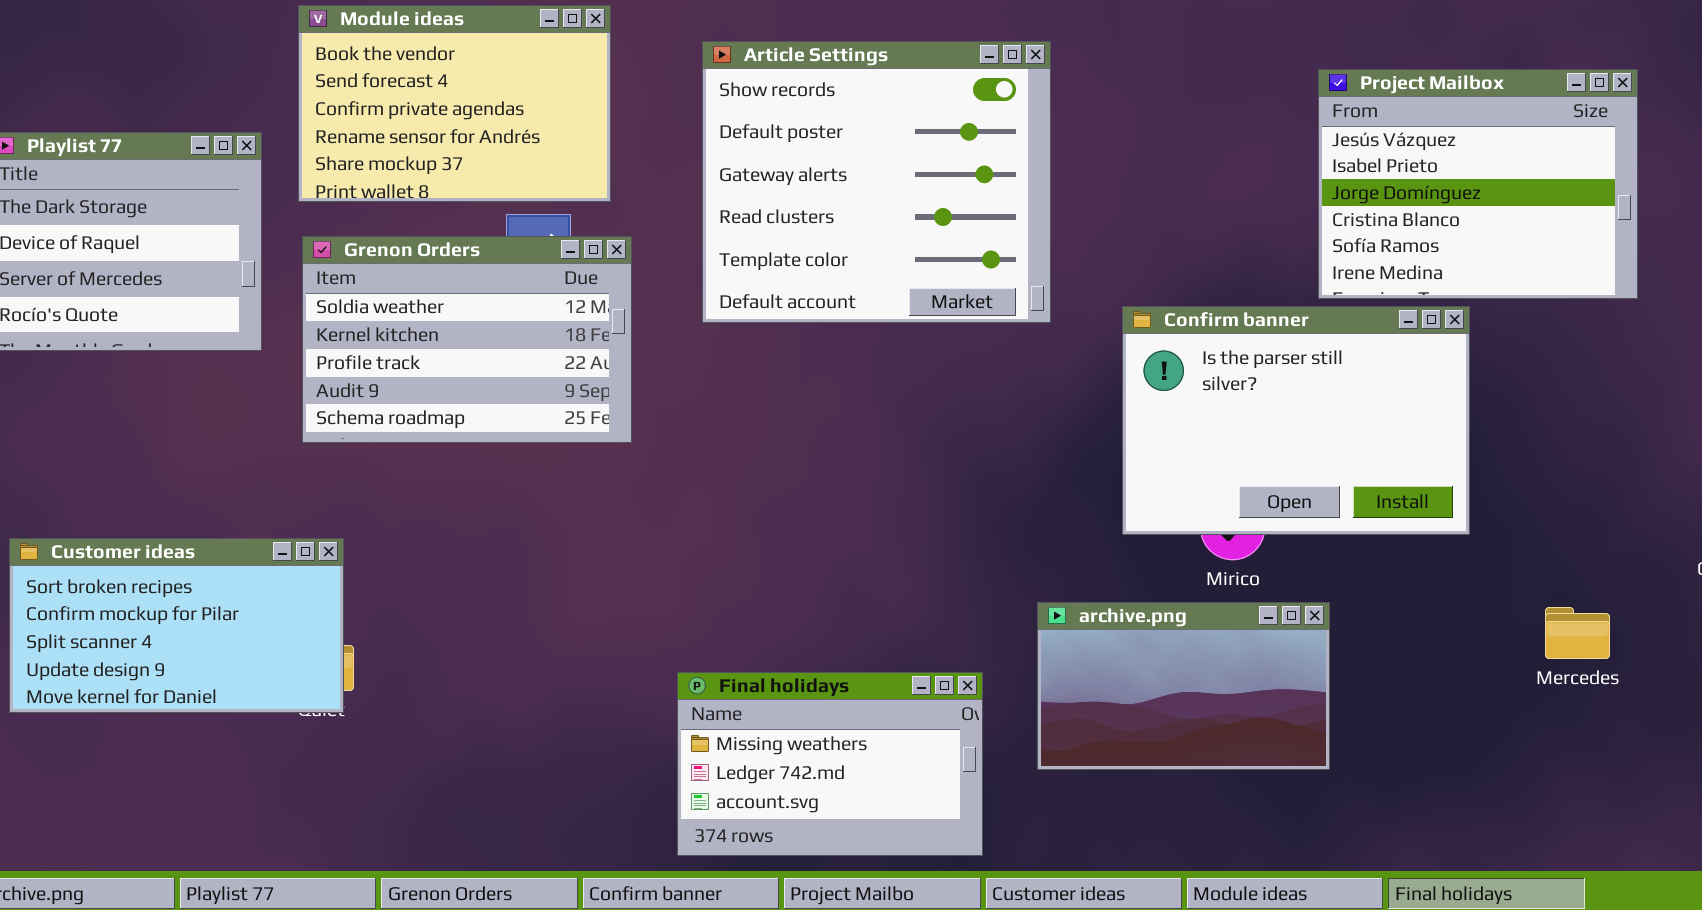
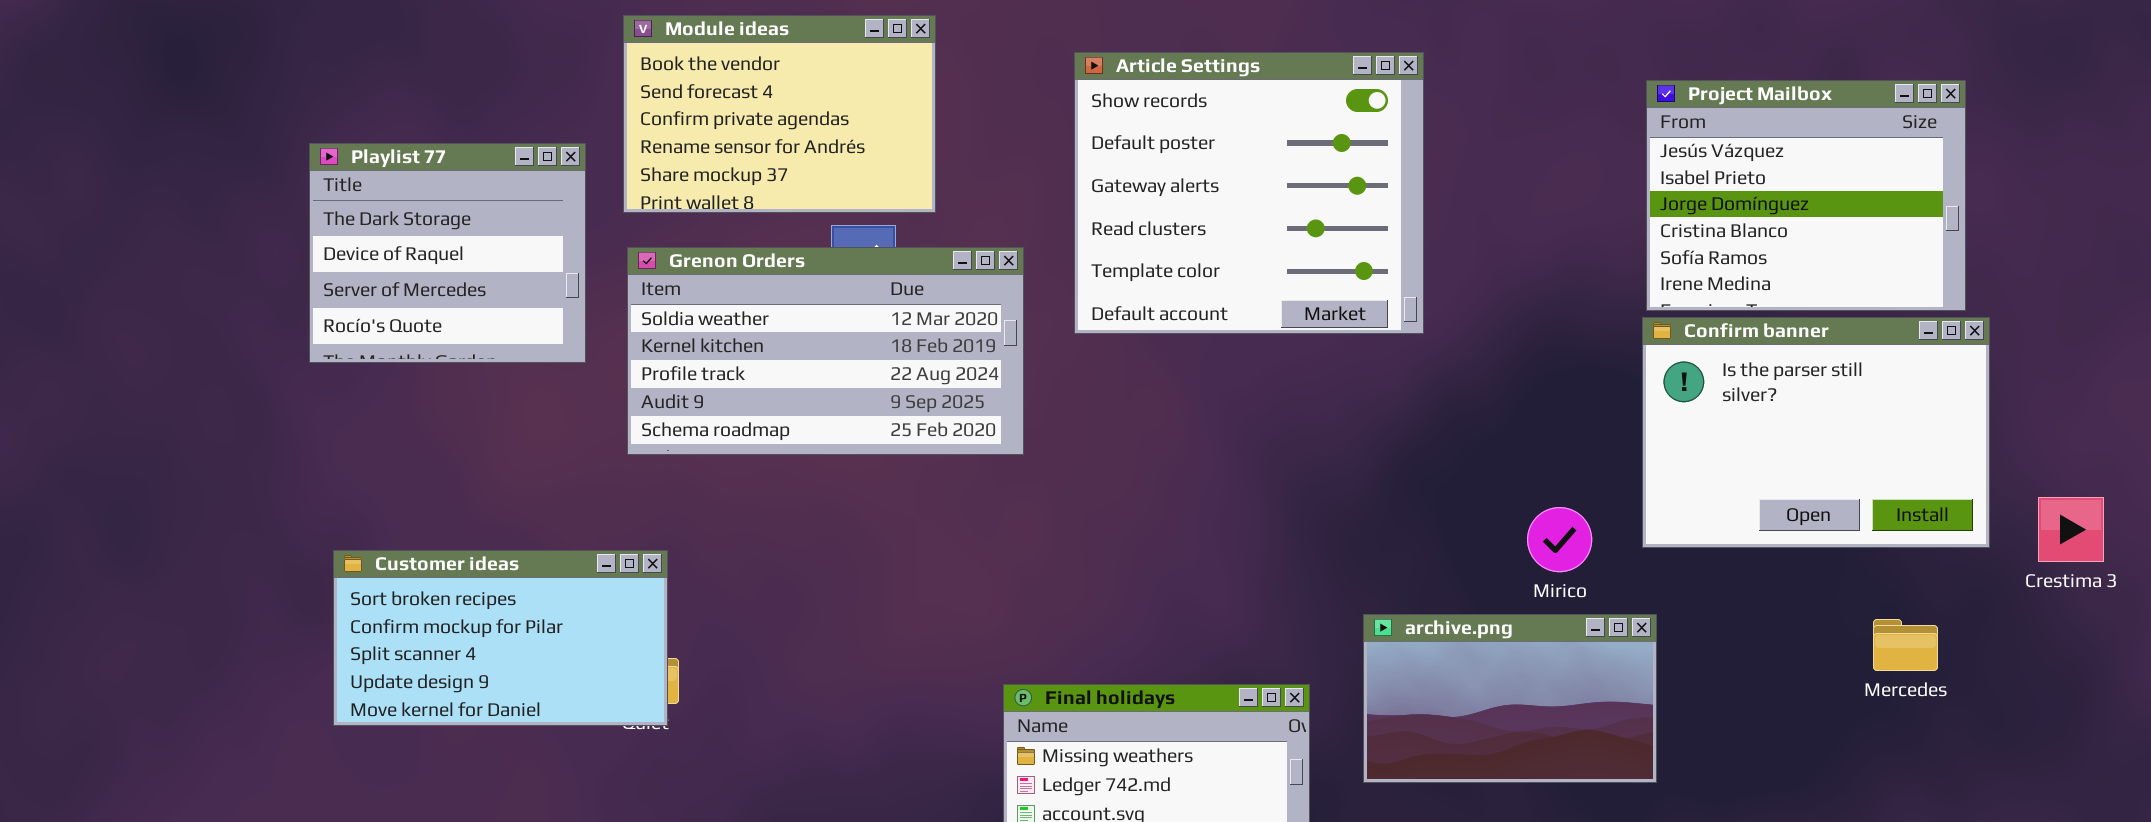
Article Settings: [702,41,1051,323] -> [1074,52,1424,334], moved
Grenon Orders: [302,236,632,443] -> [627,247,1024,455], resized
Confirm banner: [1122,306,1470,535] -> [1642,317,1990,548], moved

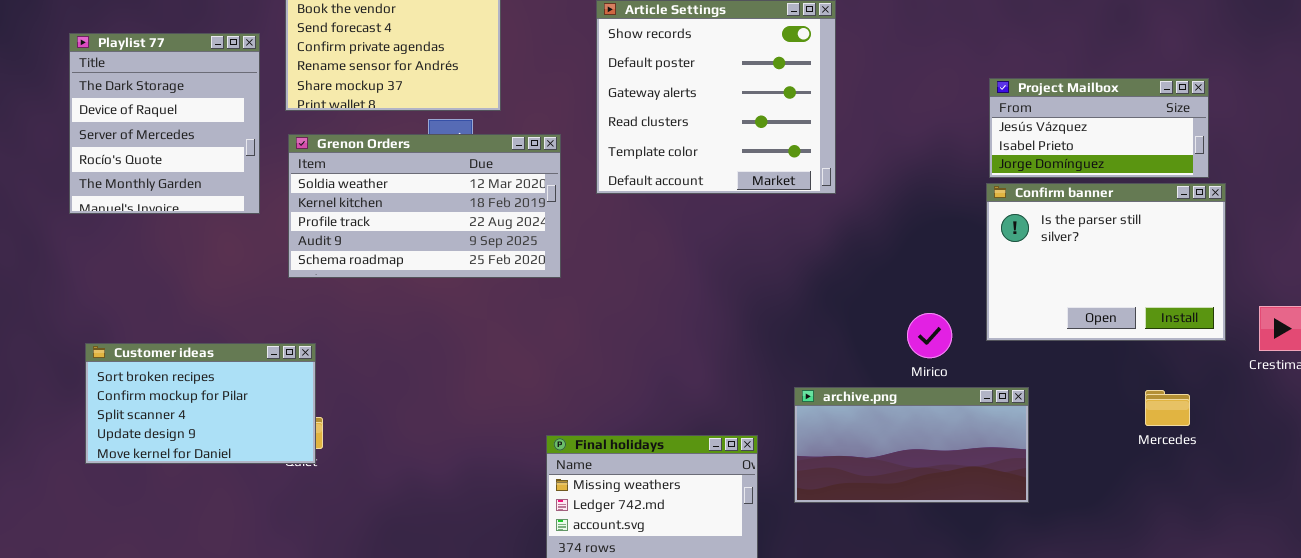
Project Mailbox: [1646,80,1966,311] -> [989,78,1209,178], resized
Playlist 77: [309,143,586,363] -> [69,33,260,214], resized
archive.png: [1363,614,1657,783] -> [794,387,1029,503], resized

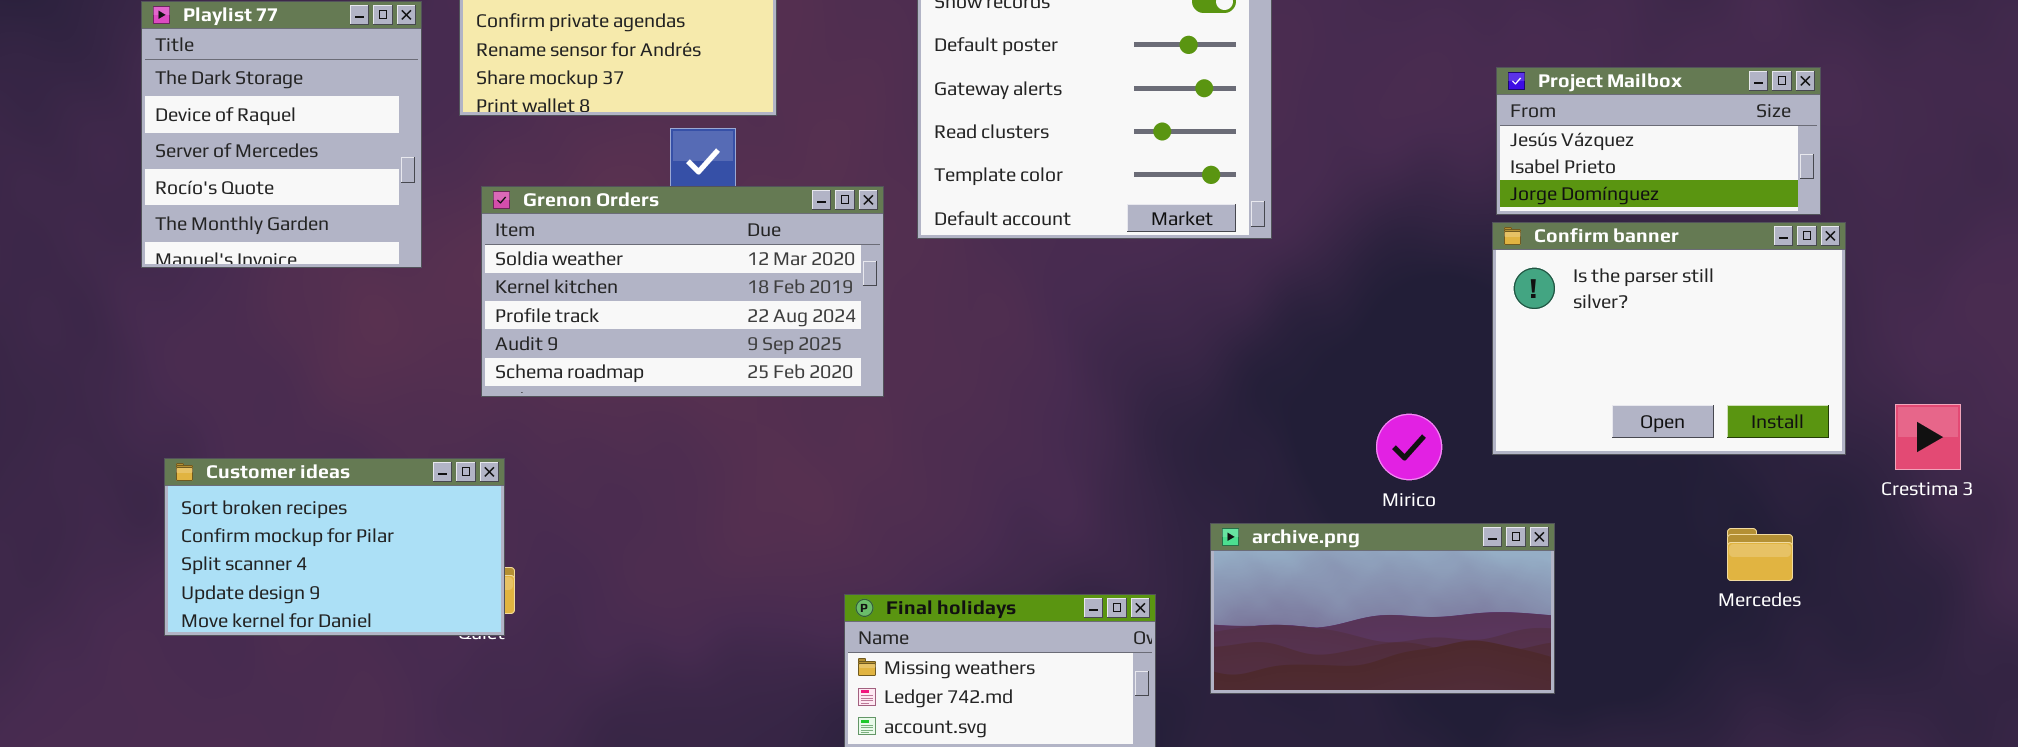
Grenon Orders: [288,134,561,278] -> [481,186,884,397], moved

